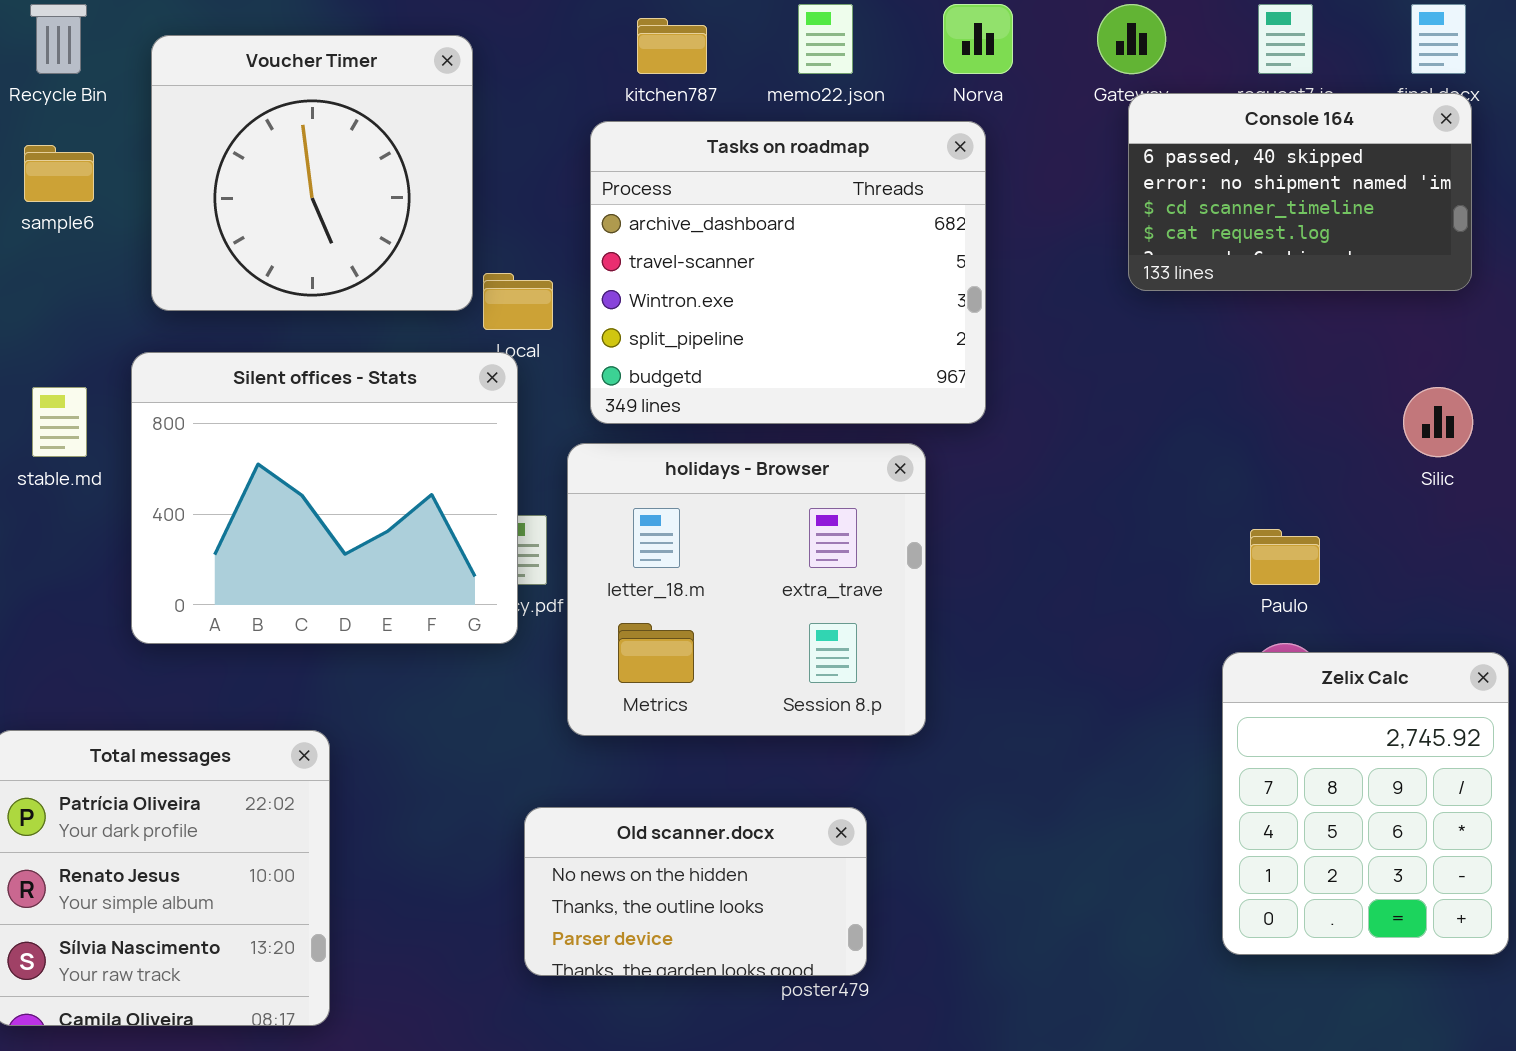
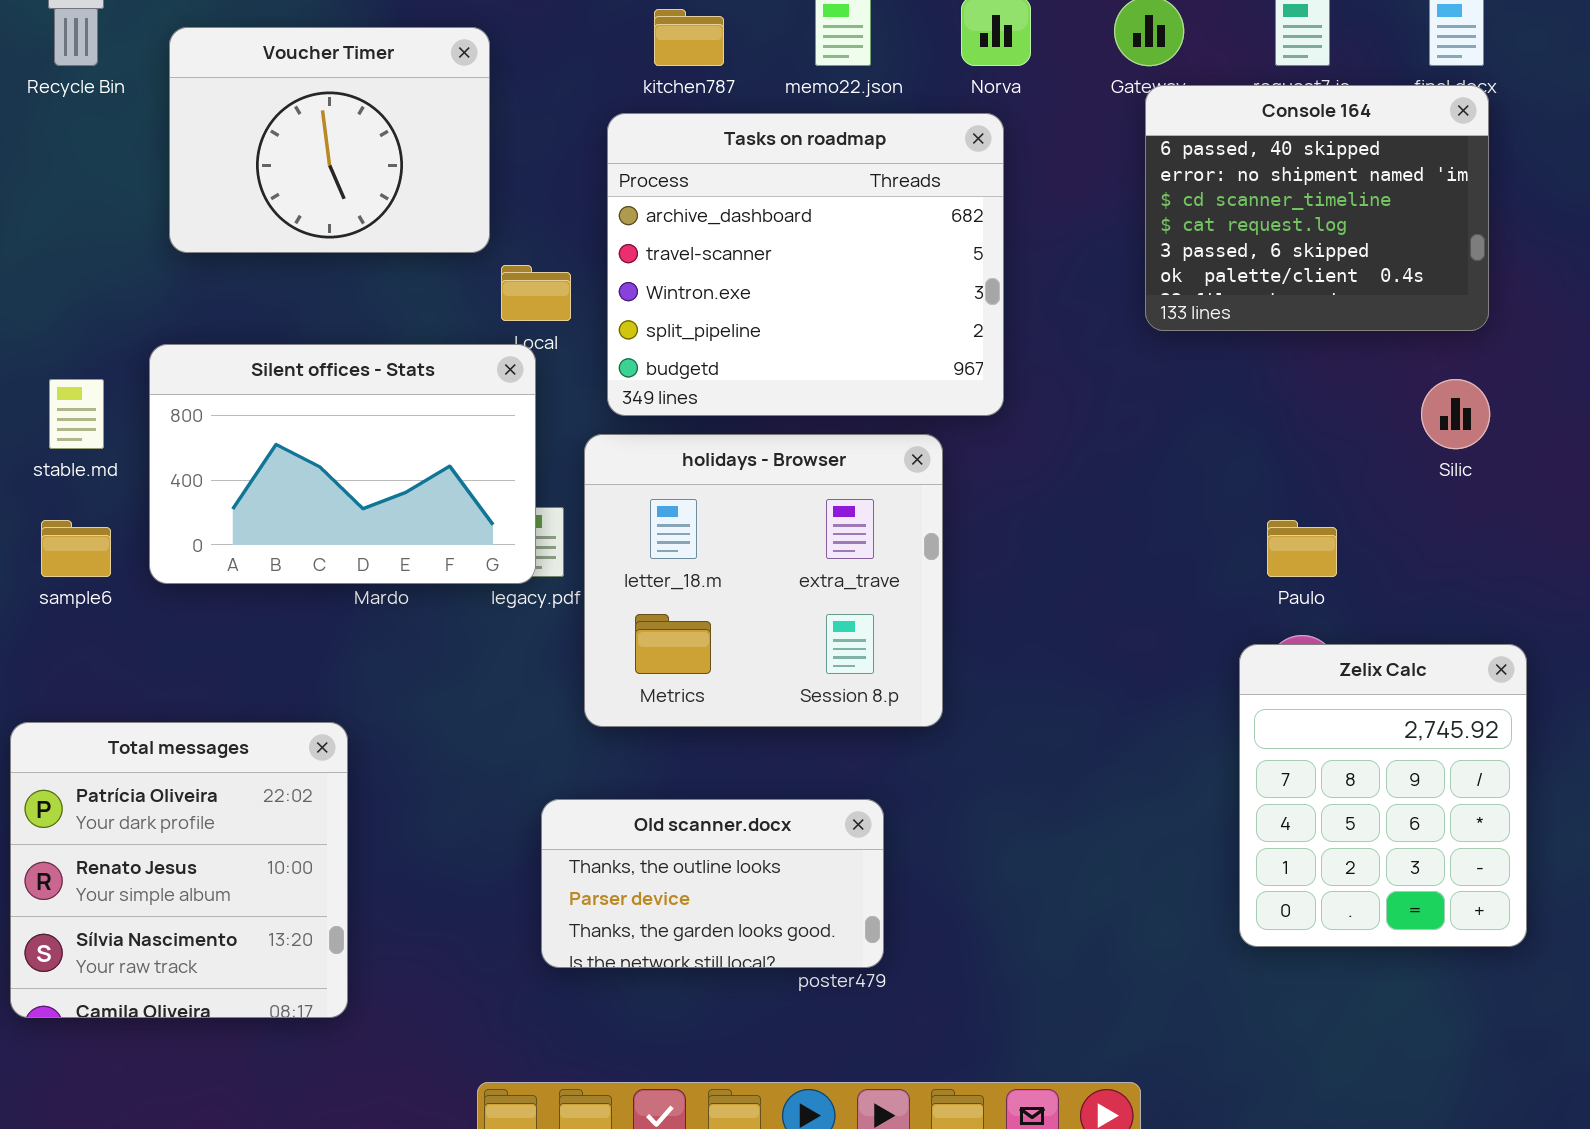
Voucher Timer: [151,35,473,311] -> [169,27,490,253], resized
Console 164: [1128,93,1472,291] -> [1145,85,1489,331], resized
sample6: [24,145,94,202] -> [41,520,111,577], moved
Silent offices - Stats: [131,352,518,644] -> [149,344,536,584], resized
Old scanner.docx: [524,807,867,976] -> [541,799,884,968], scrolled down 1 row

